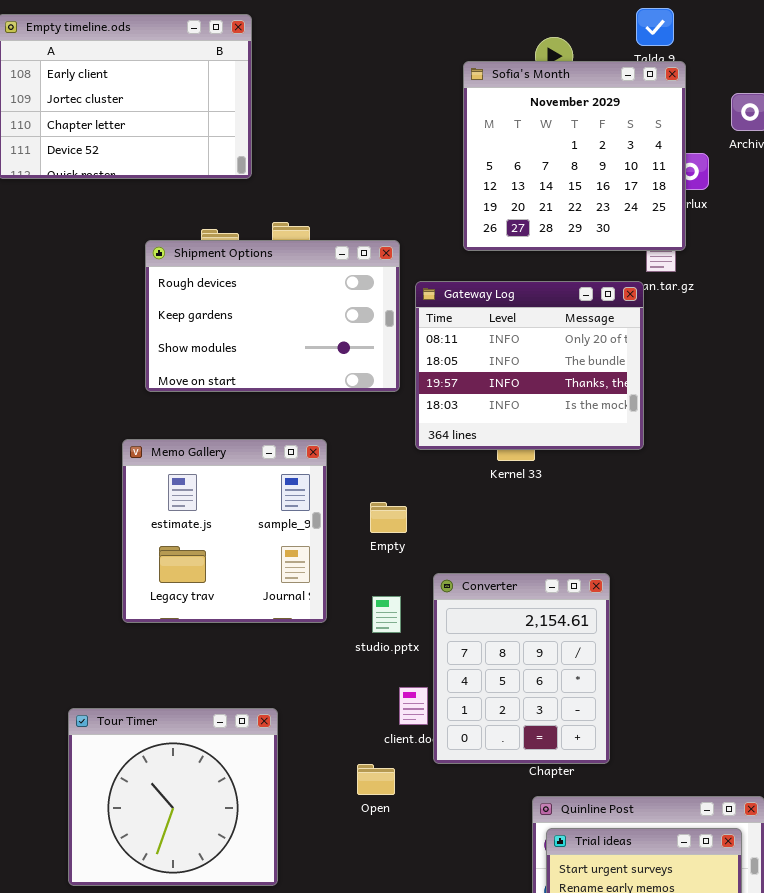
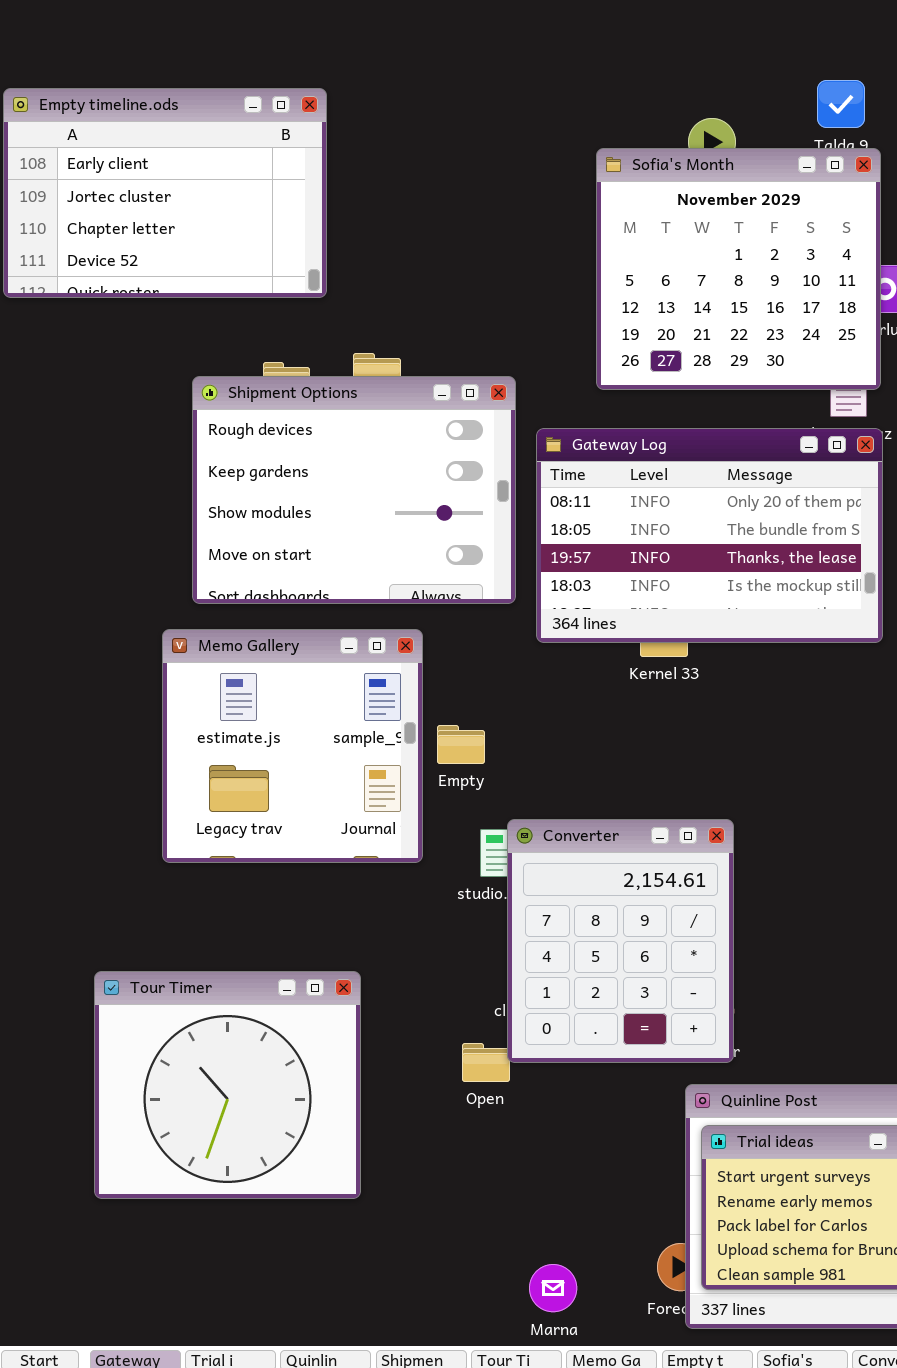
Shipment Options: [145,240,400,392] -> [192,376,516,604], resized
Gateway Log: [415,281,644,450] -> [536,428,883,643], resized
Empty: [370,502,407,533] -> [437,725,485,764], moved
Converter: [433,573,610,764] -> [507,819,734,1063], moved

